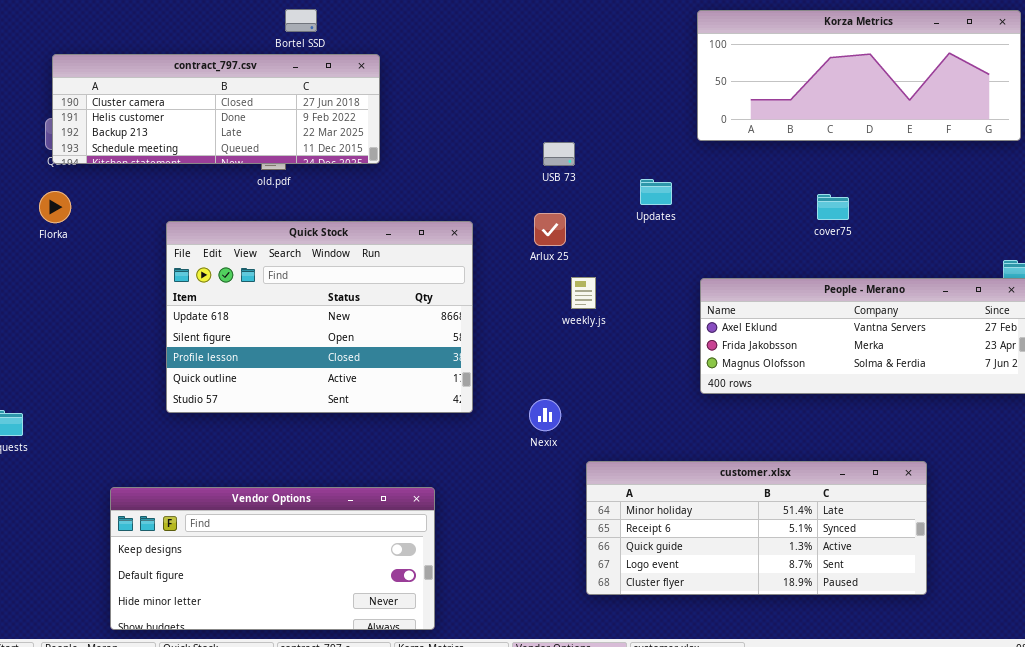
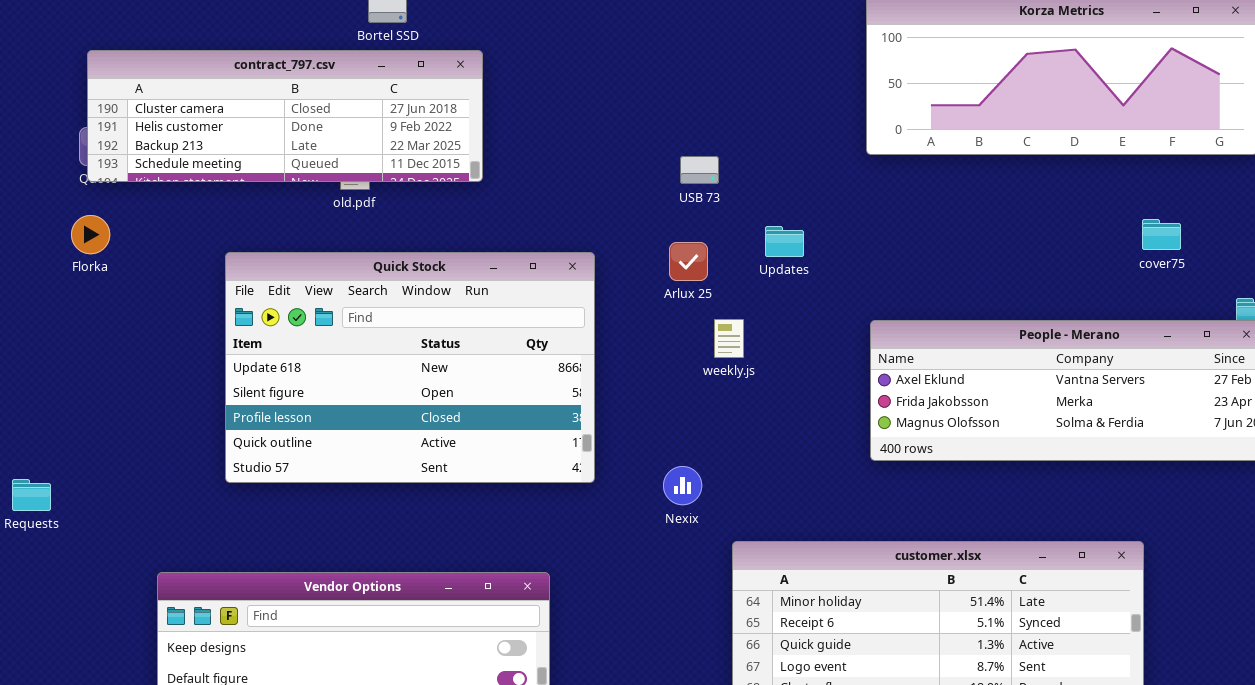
Updates: [640,179,672,205] -> [765,226,804,257], moved
cover75: [817,194,849,220] -> [1142,219,1181,250], moved

